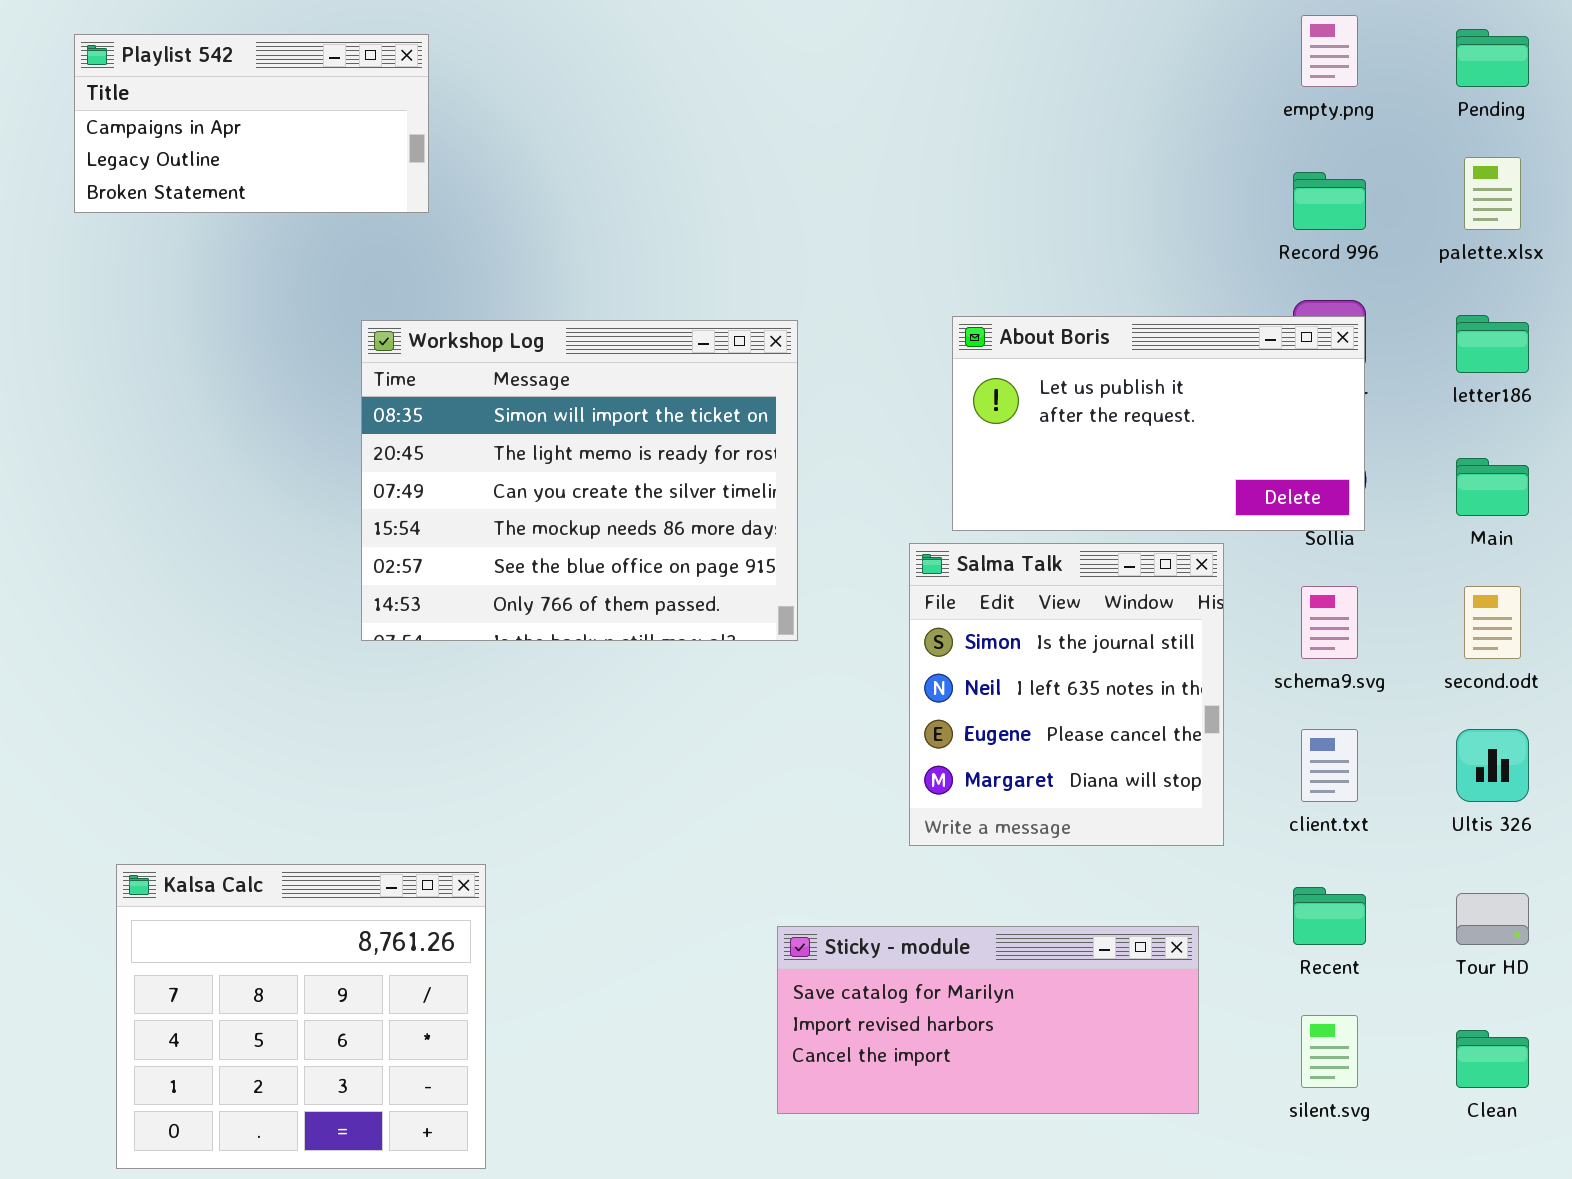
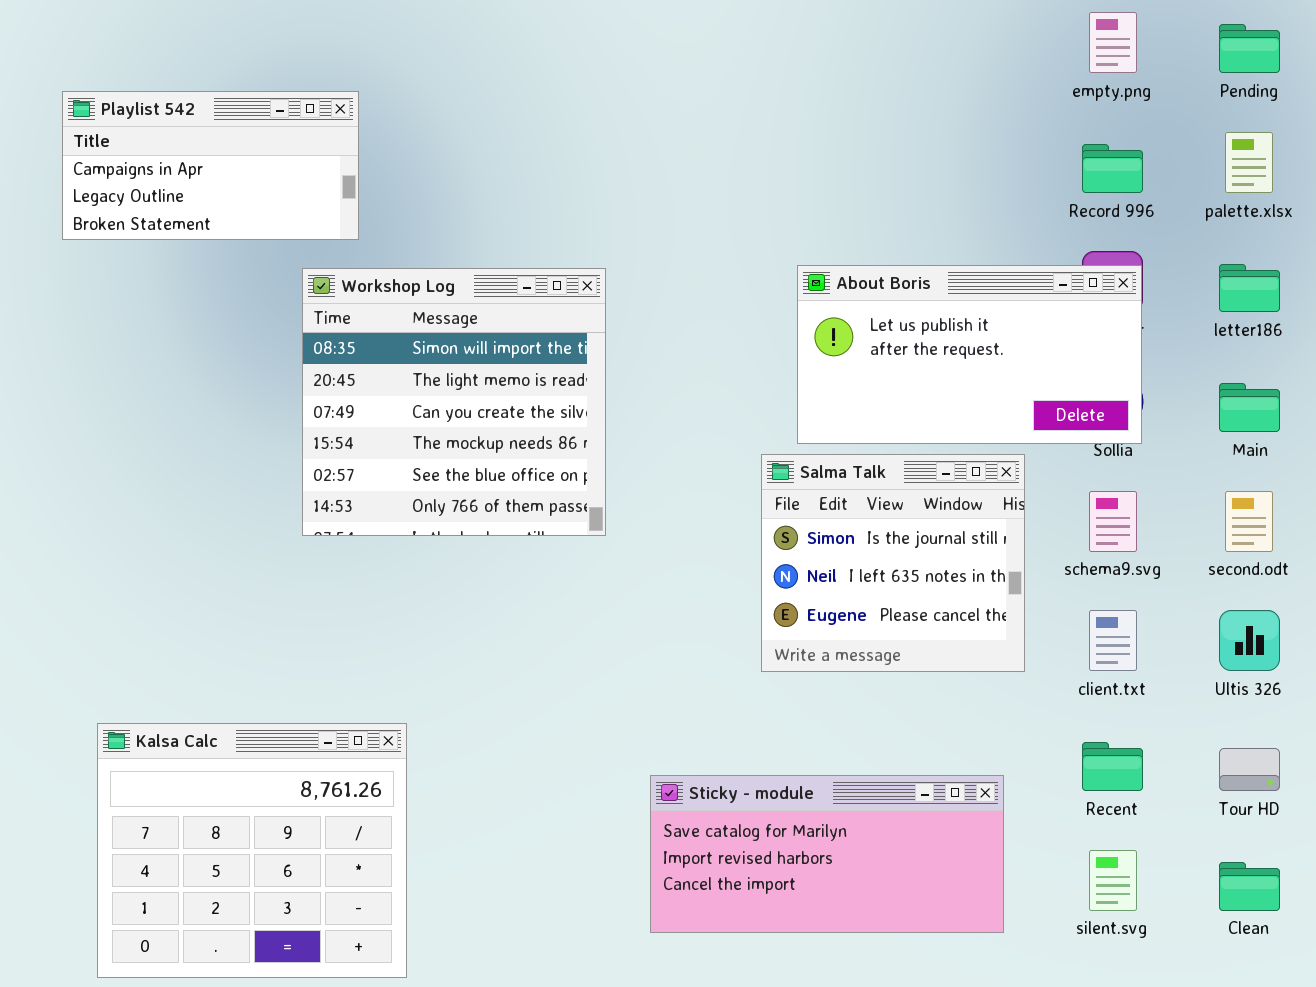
Playlist 542: [74,34,429,213] -> [62,91,359,240], moved
Workshop Log: [361,320,798,641] -> [302,268,606,536], resized
Salma Talk: [909,543,1224,846] -> [761,454,1025,672], resized

